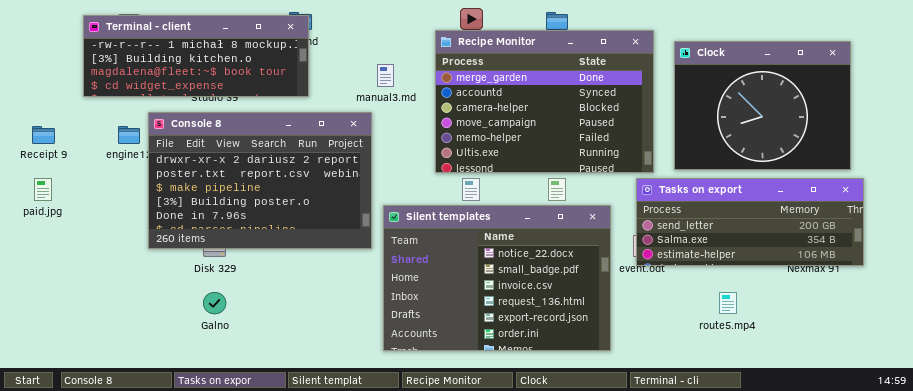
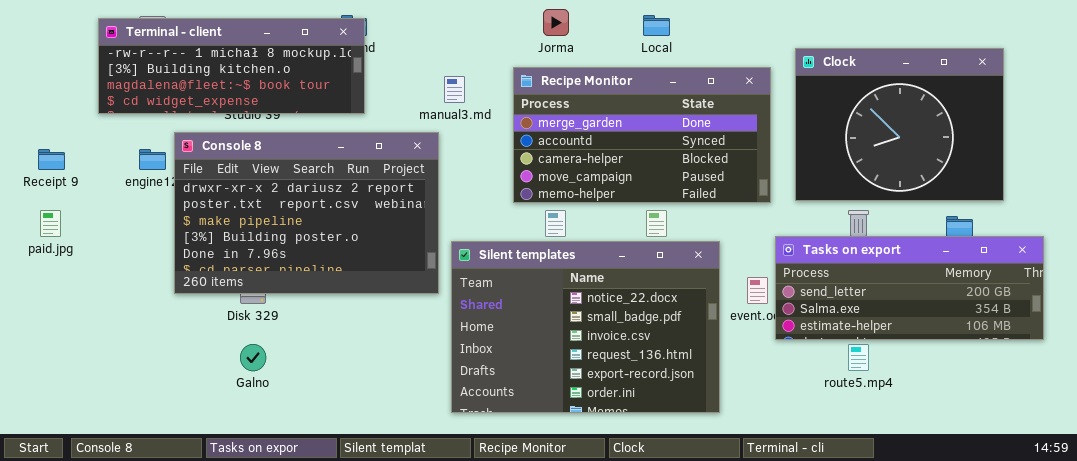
Recipe Monitor: [435,30,654,173] -> [513,67,771,203], resized
Tasks on export: [636,178,864,266] -> [775,236,1044,340], moved

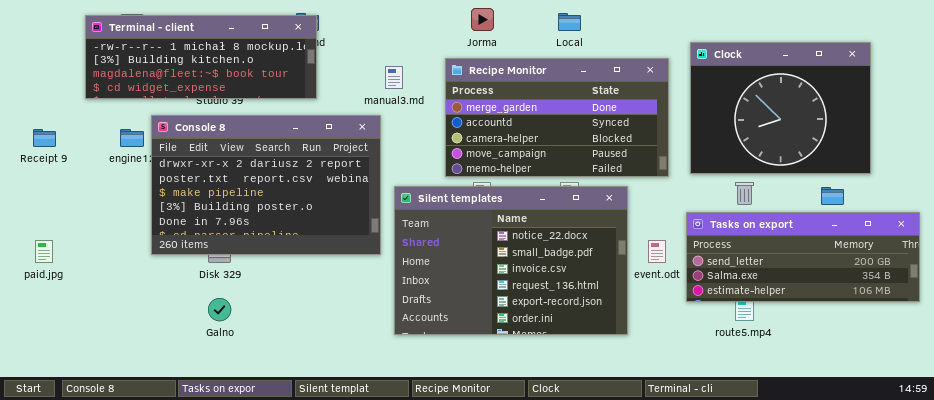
paid.jpg: [40,210,61,237] -> [35,240,53,263], moved
Tasks on export: [775,236,1044,340] -> [686,212,920,302], moved
Silent templates: [451,241,720,413] -> [394,186,628,335], moved

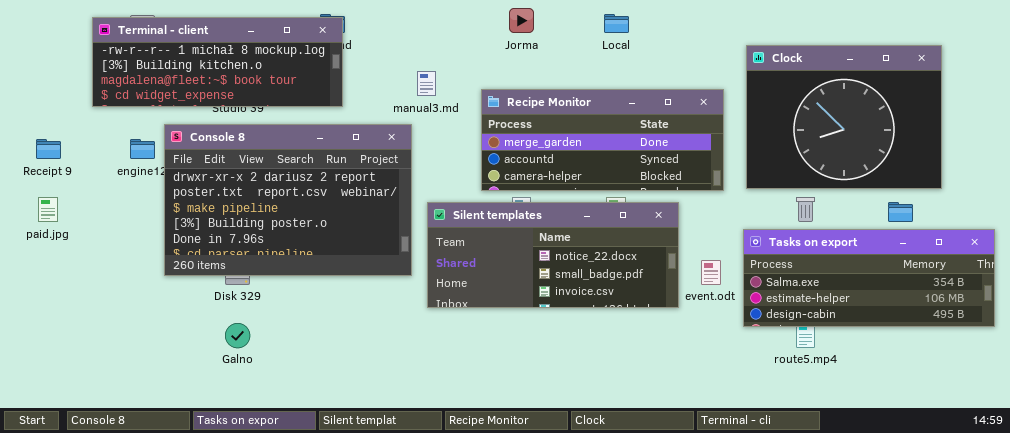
Recipe Monitor: [445,58,669,177] -> [481,89,724,191], resized
Silent templates: [394,186,628,335] -> [427,202,679,308], resized
Tasks on export: [686,212,920,302] -> [743,229,995,327], scrolled down 1 row
paid.jpg: [35,240,53,263] -> [38,197,58,222], moved

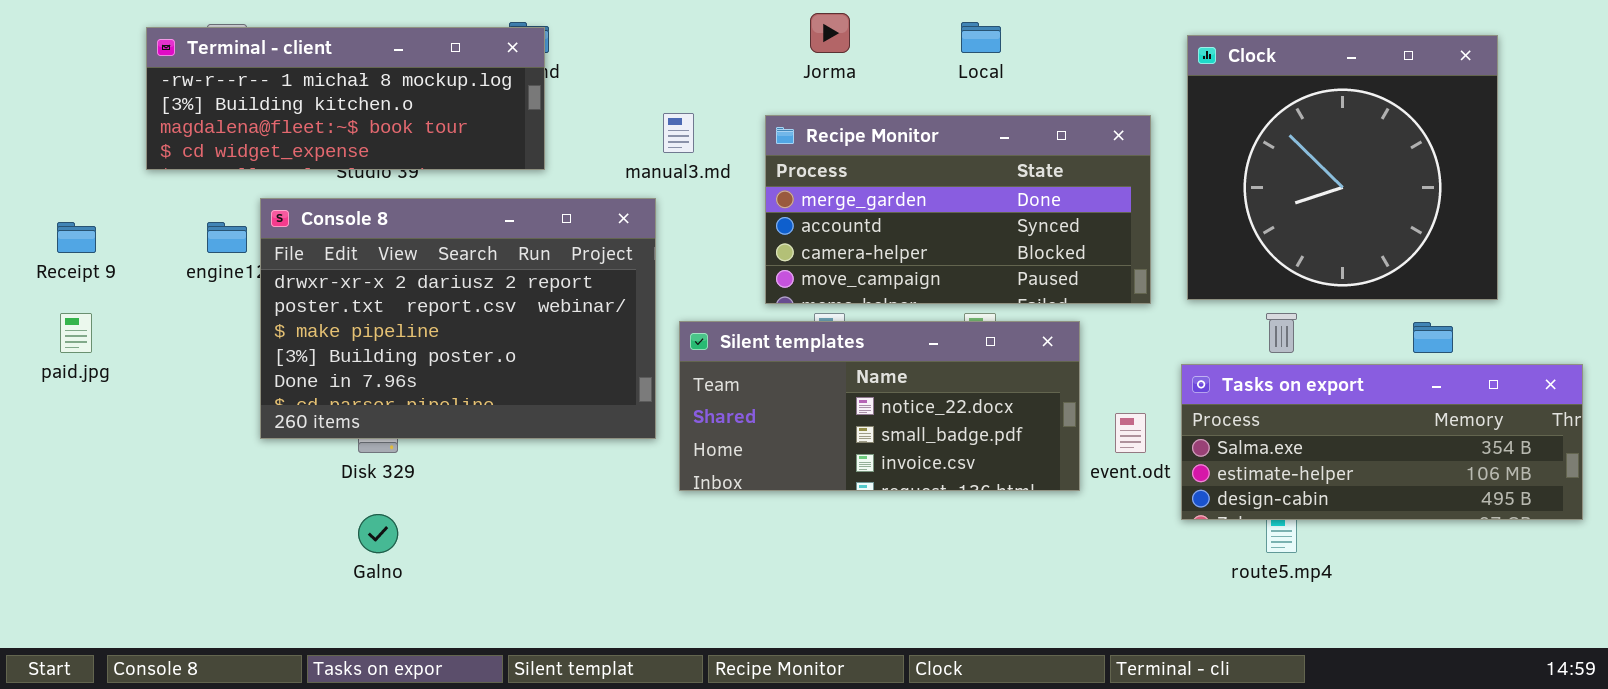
Clock: [746,45,942,189] -> [1187,35,1498,300], resized
Recipe Monitor: [481,89,724,191] -> [765,115,1151,304], resized

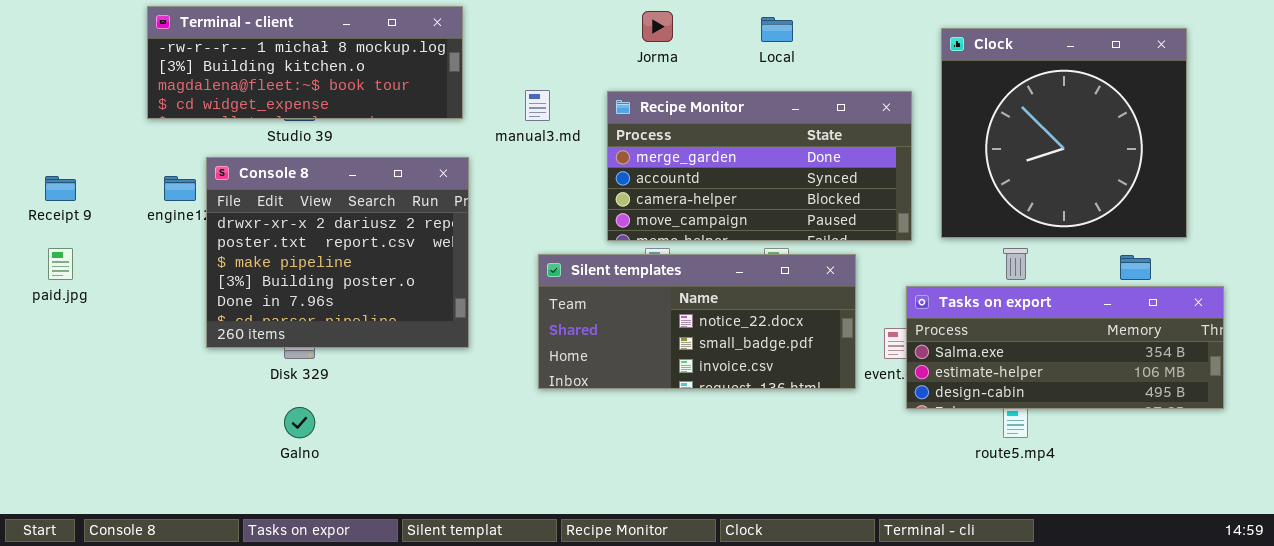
Terminal - client: [146,27,545,170] -> [147,6,463,119], moved
Console 8: [260,198,656,439] -> [206,157,469,348], resized
Tasks on export: [1181,364,1583,520] -> [906,286,1224,409], moved

